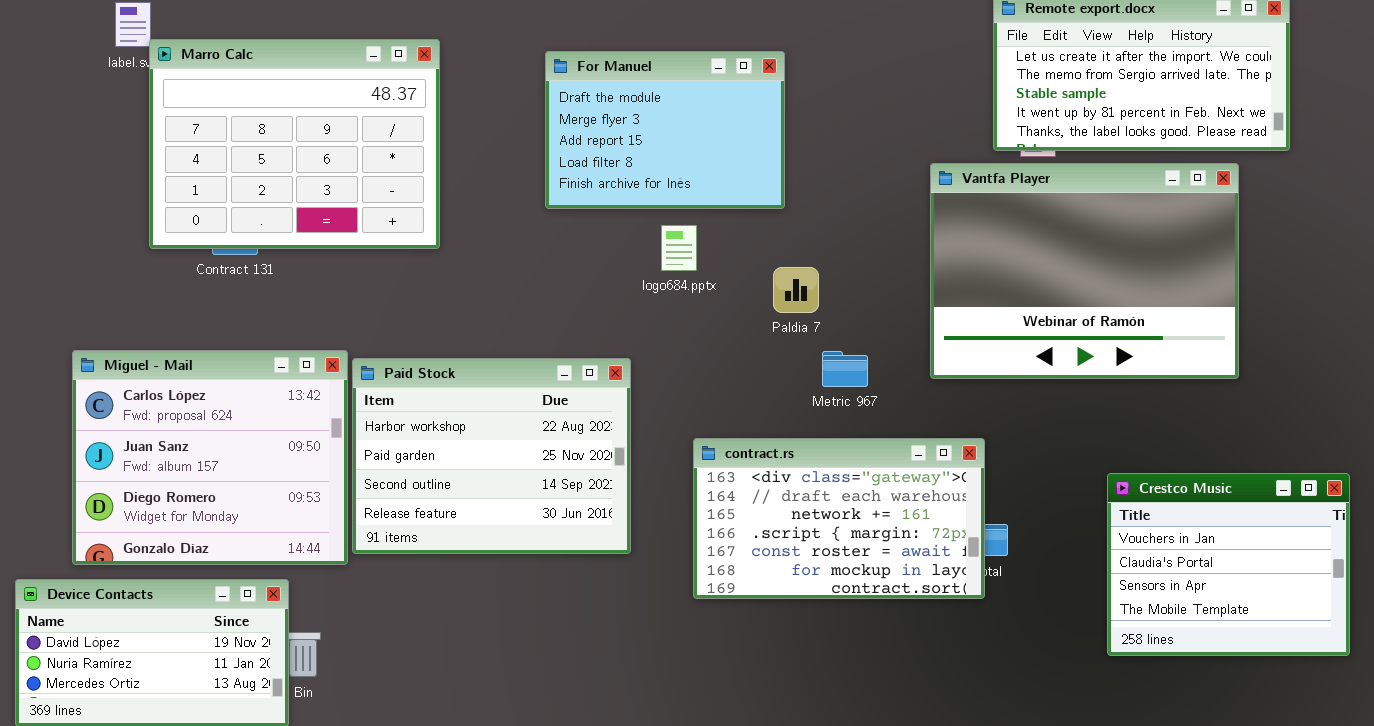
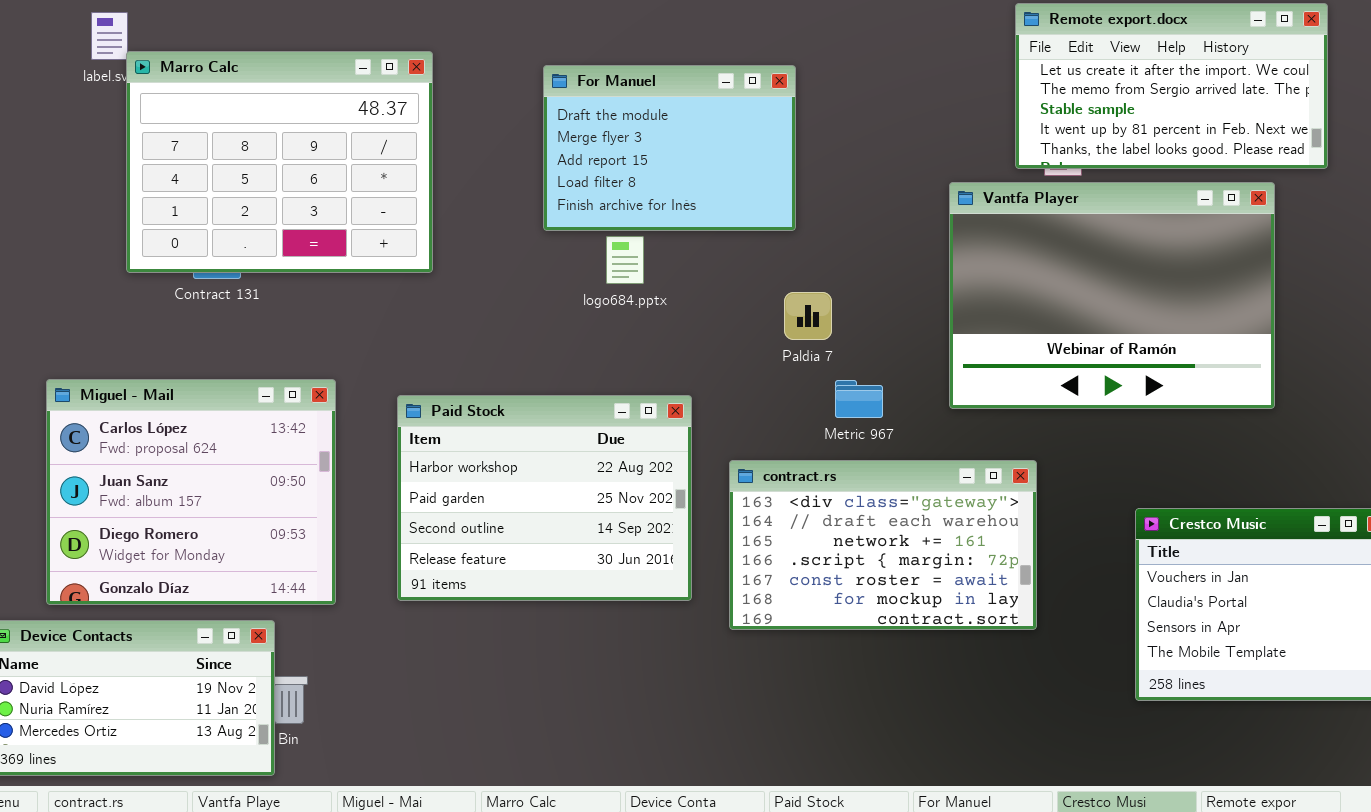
logo684.pptx: [661,225,697,271] -> [606,236,644,284], moved
Paid Stock: [352,358,631,554] -> [397,395,692,601], moved
contract.rs: [693,438,985,599] -> [729,460,1037,630], moved

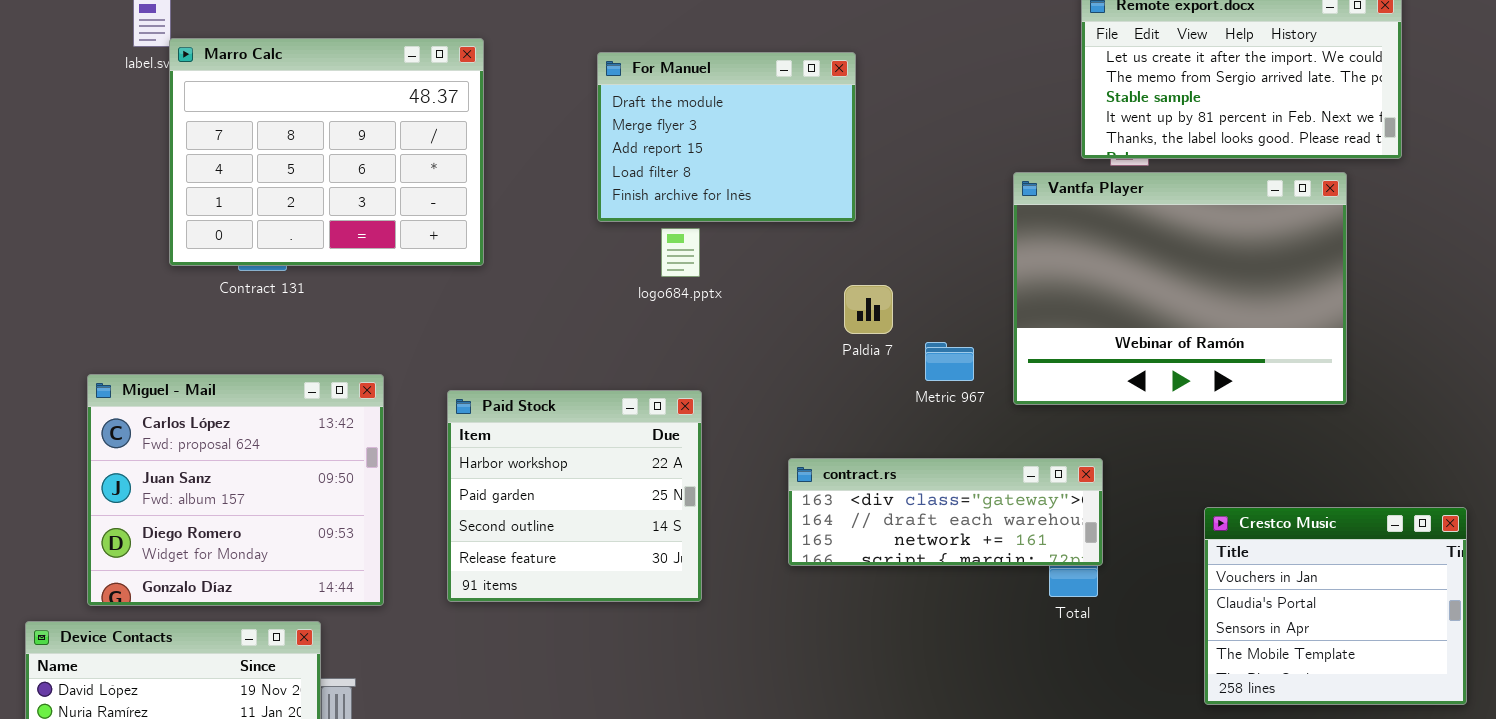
Metric 967: [835,380,883,418] -> [925,342,974,381], moved
Paid Stock: [397,395,692,601] -> [447,390,702,602], resized
contract.rs: [729,460,1037,630] -> [788,458,1103,566], resized

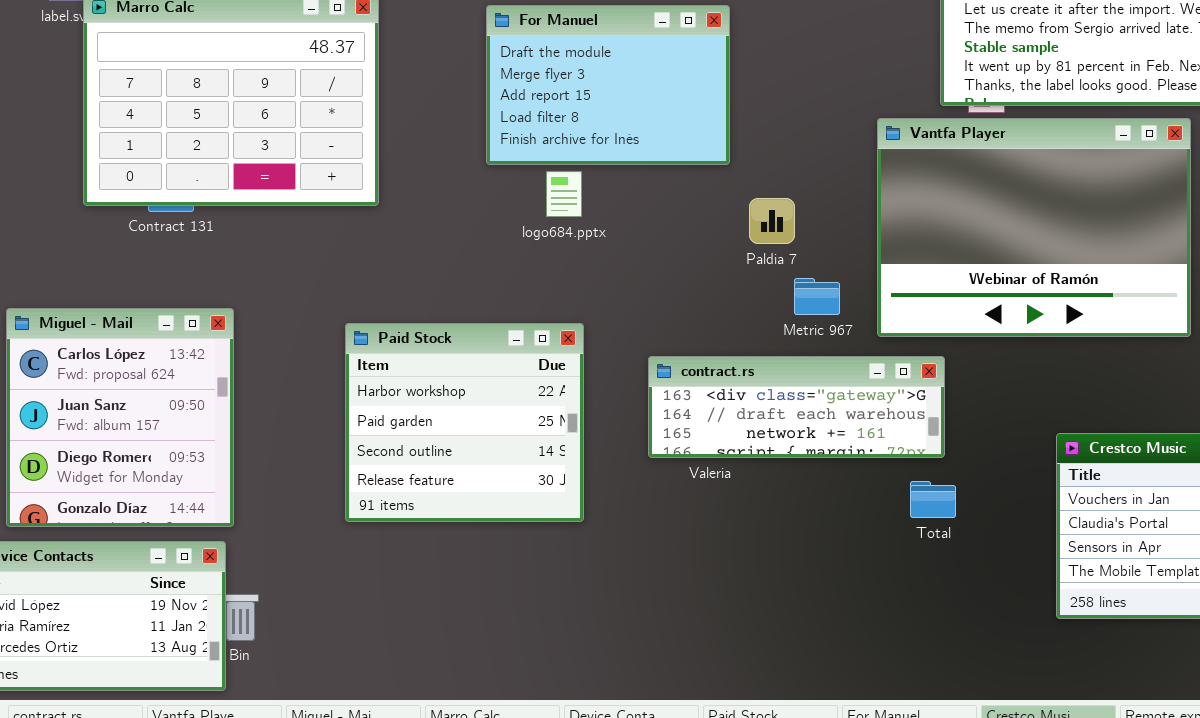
Paldia 7: [844,285,893,334] -> [749,198,795,244], moved
Miguel - Mail: [87,374,384,606] -> [6,308,234,527], resized
contract.rs: [788,458,1103,566] -> [648,356,945,458], moved

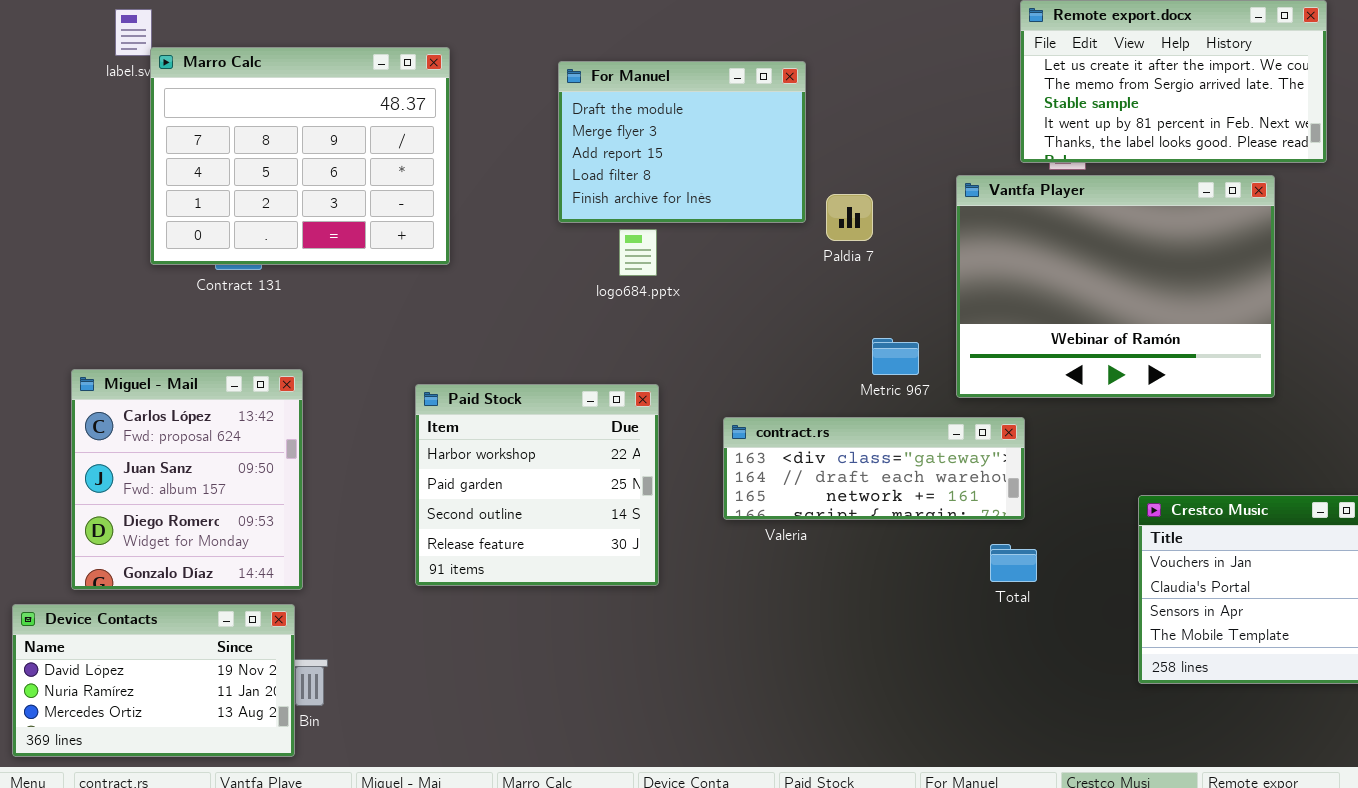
Paldia 7: [749,198,795,244] -> [826,194,873,241], moved

